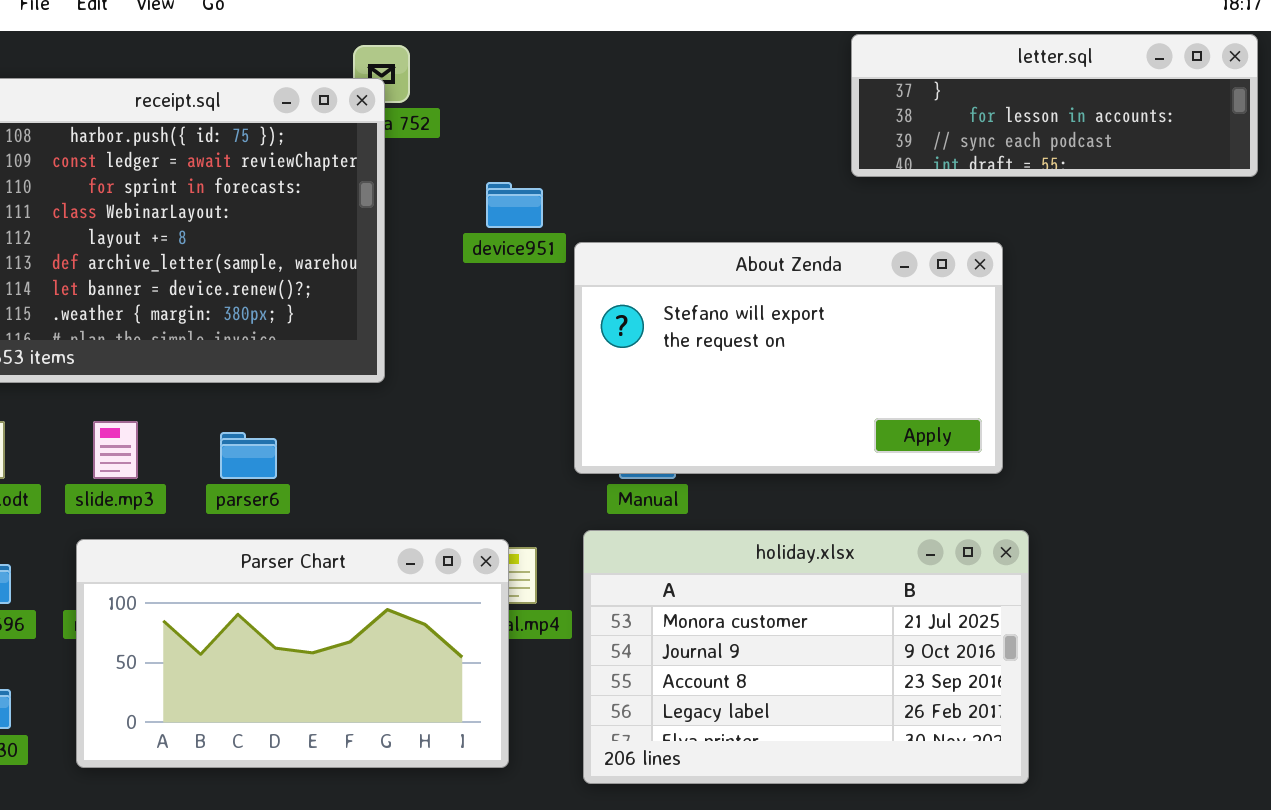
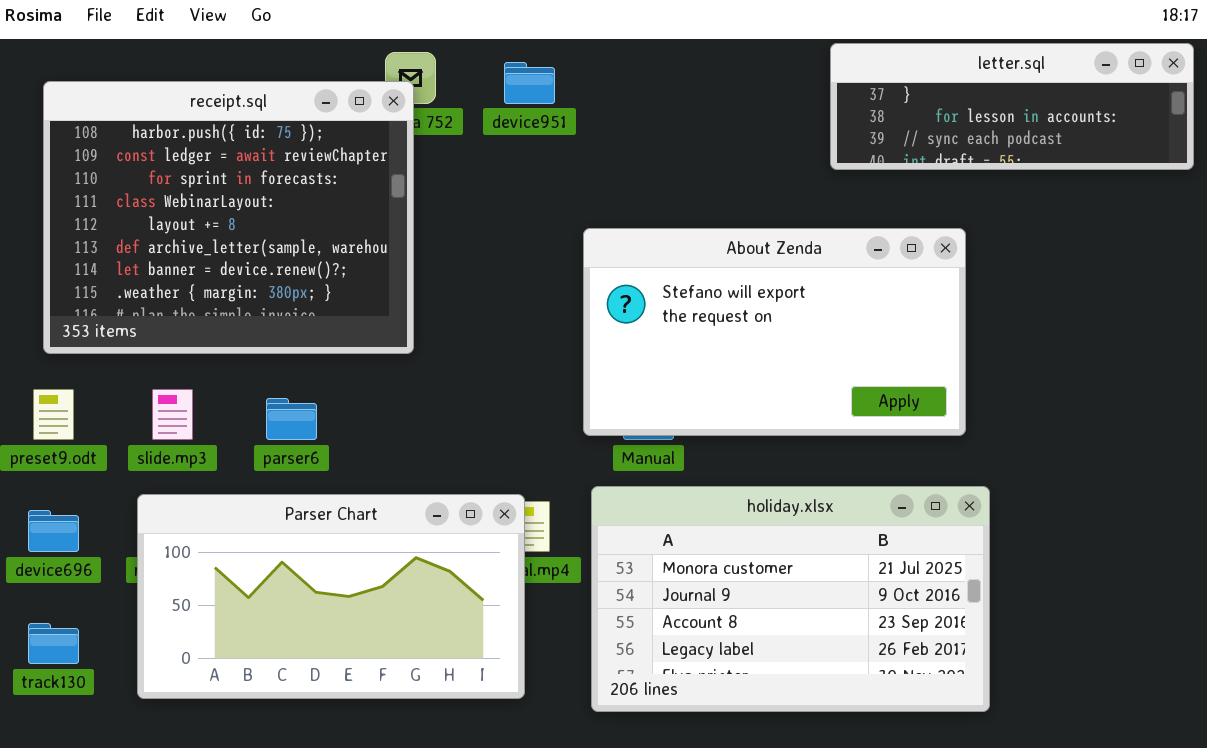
device951: [486,182,543,228] -> [504,62,555,104], moved

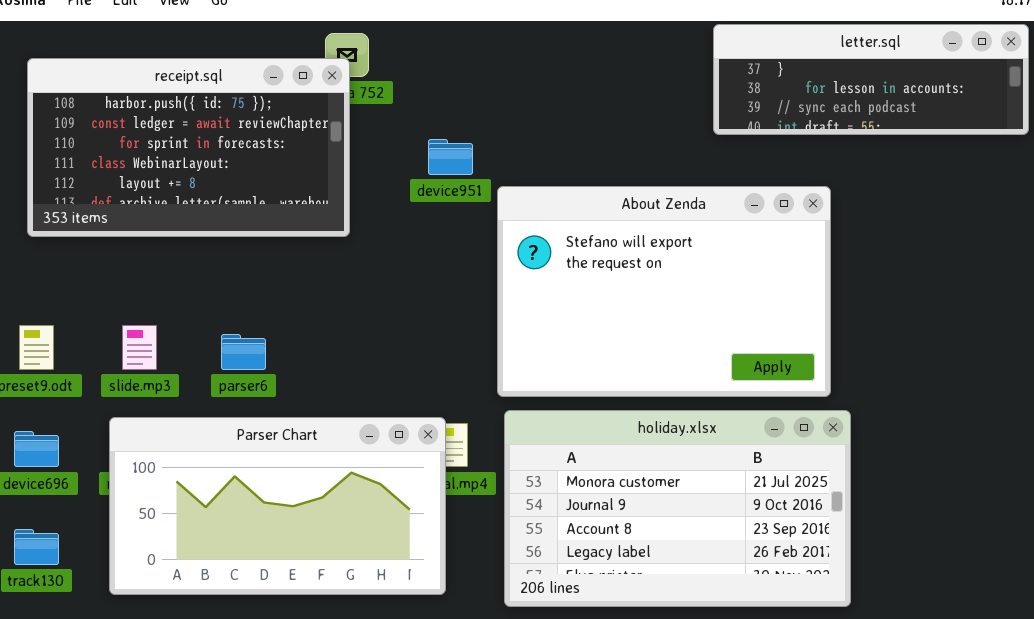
device951: [504,62,555,104] -> [428,139,473,175], moved
receipt.sql: [43,81,414,354] -> [27,58,350,237], resized
About Zenda: [583,228,966,436] -> [497,186,831,397], resized

